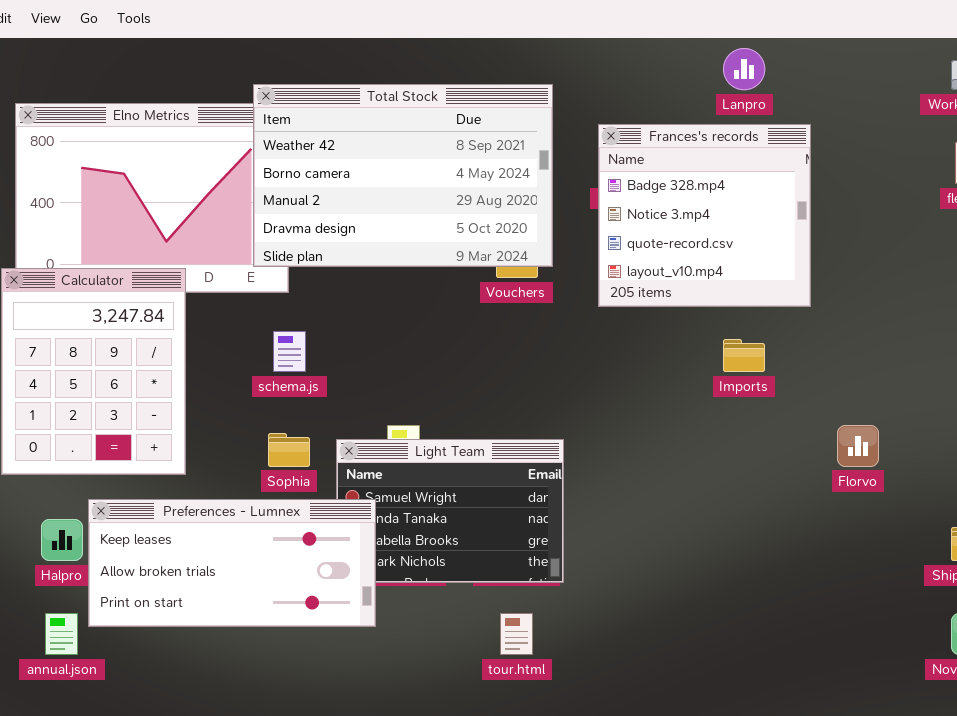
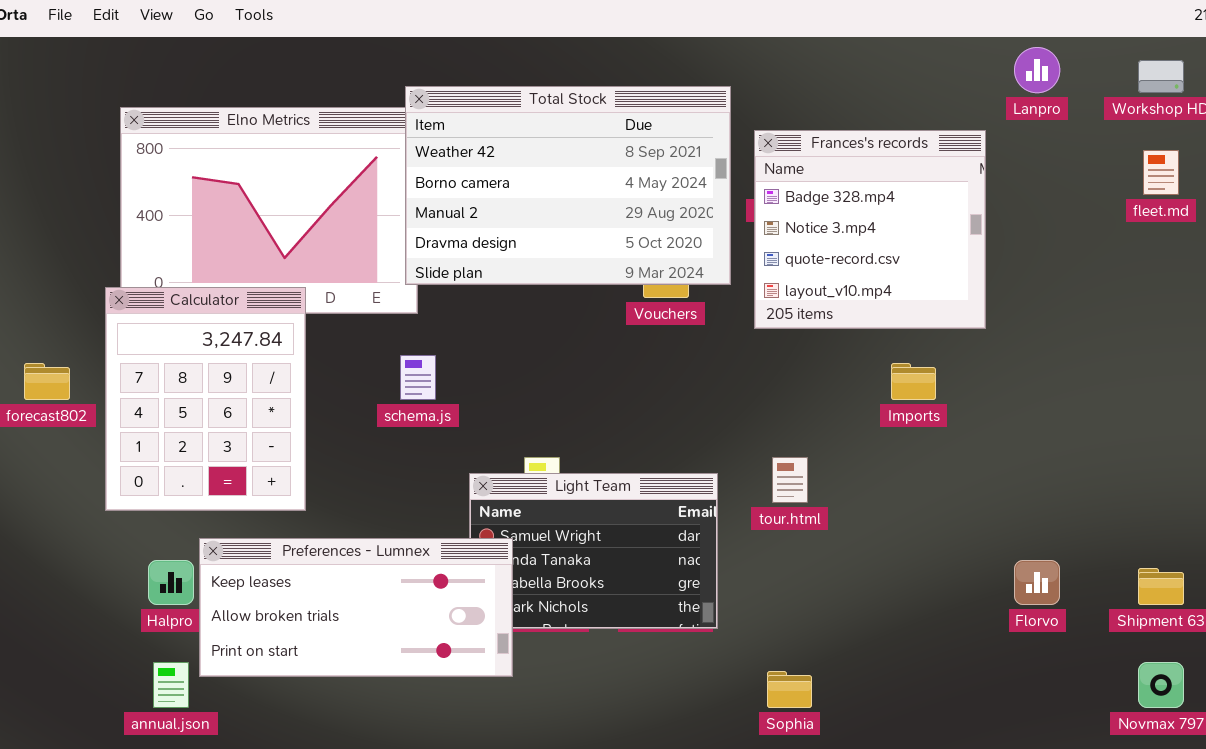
Lanpro: [723,48,765,90] -> [1014,47,1060,93], moved
Total Stock: [253,84,553,267] -> [405,86,731,285], moved
Florvo: [837,425,879,467] -> [1014,560,1060,605], moved
Sophia: [268,433,310,467] -> [767,671,812,708], moved
tour.html: [500,613,533,655] -> [772,457,808,503], moved

